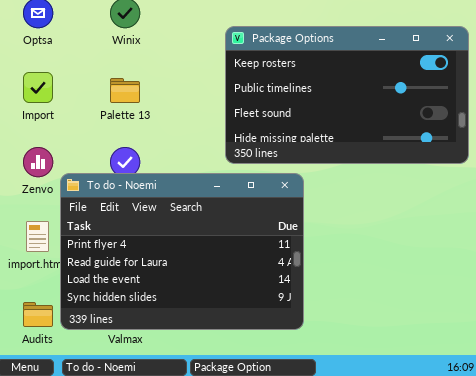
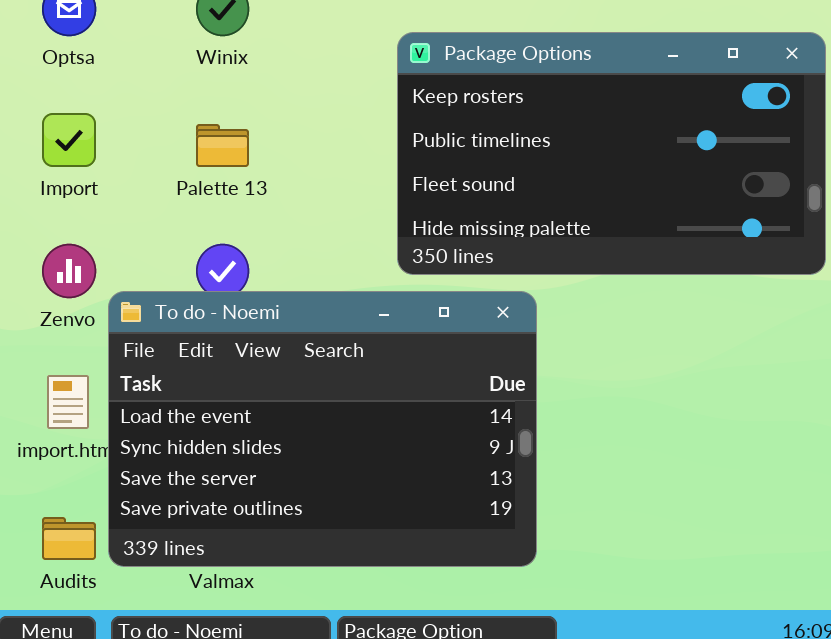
To do - Noemi: [60,173,304,330] -> [108,291,537,567], scrolled down 2 rows

